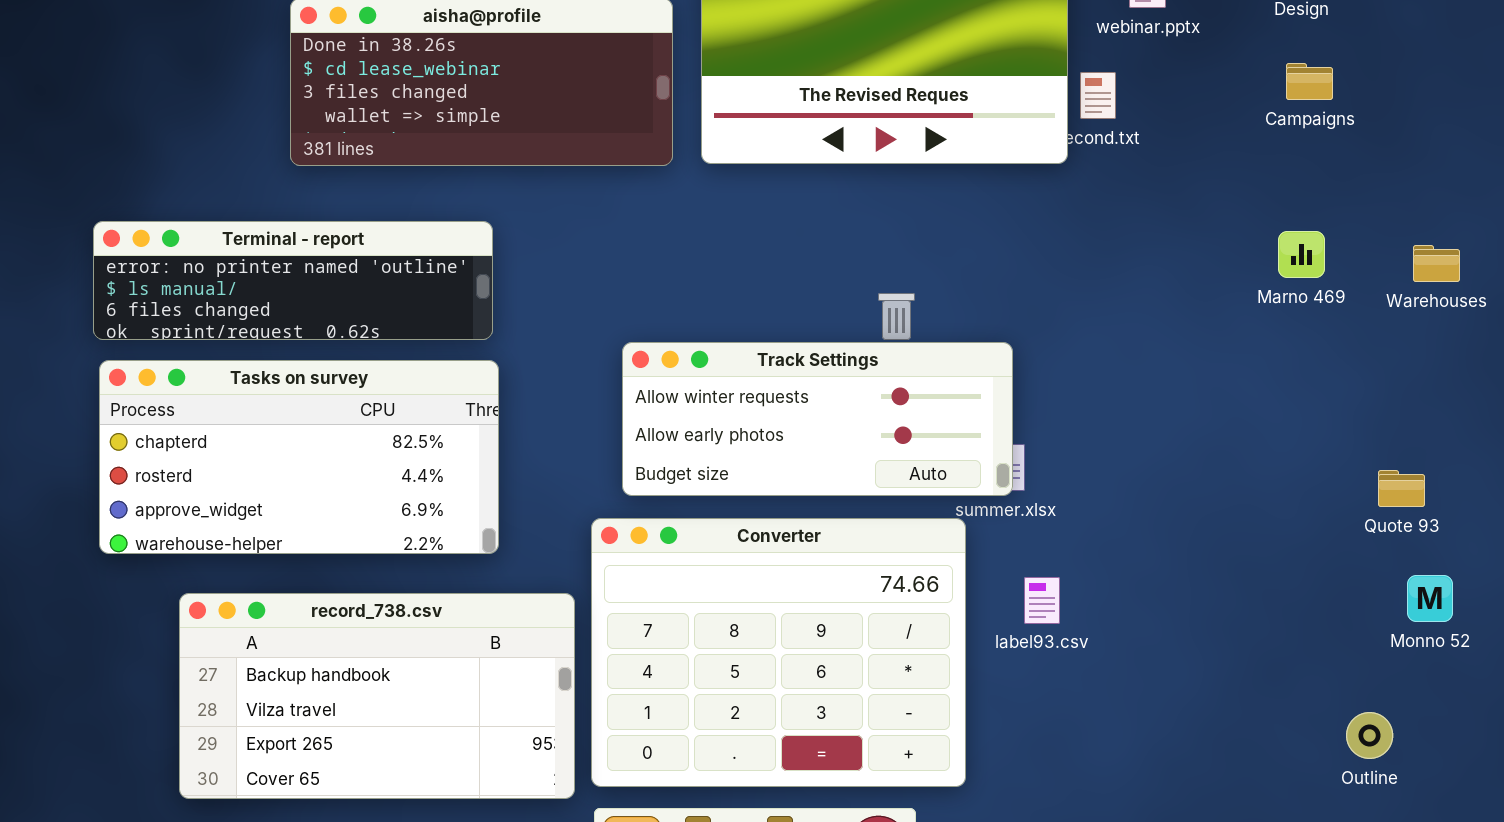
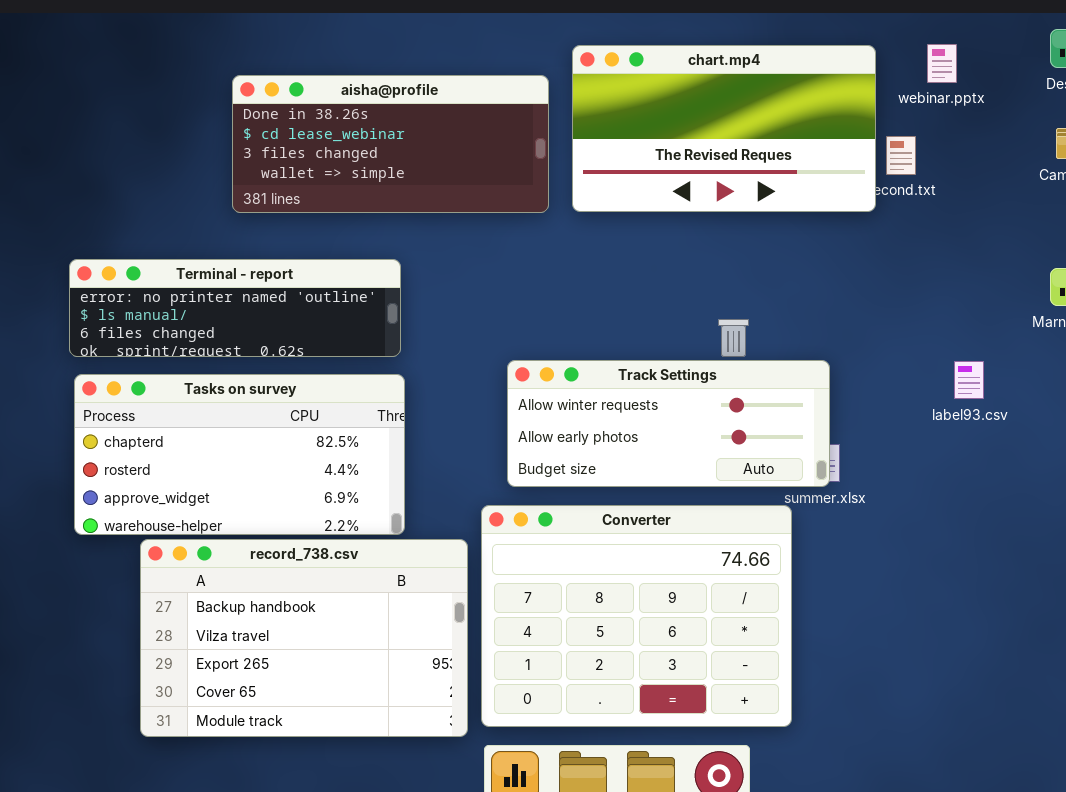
label93.csv: [1024,577,1060,624] -> [954,361,984,399], moved
record_738.csv: [179,593,575,799] -> [140,539,468,737], resized

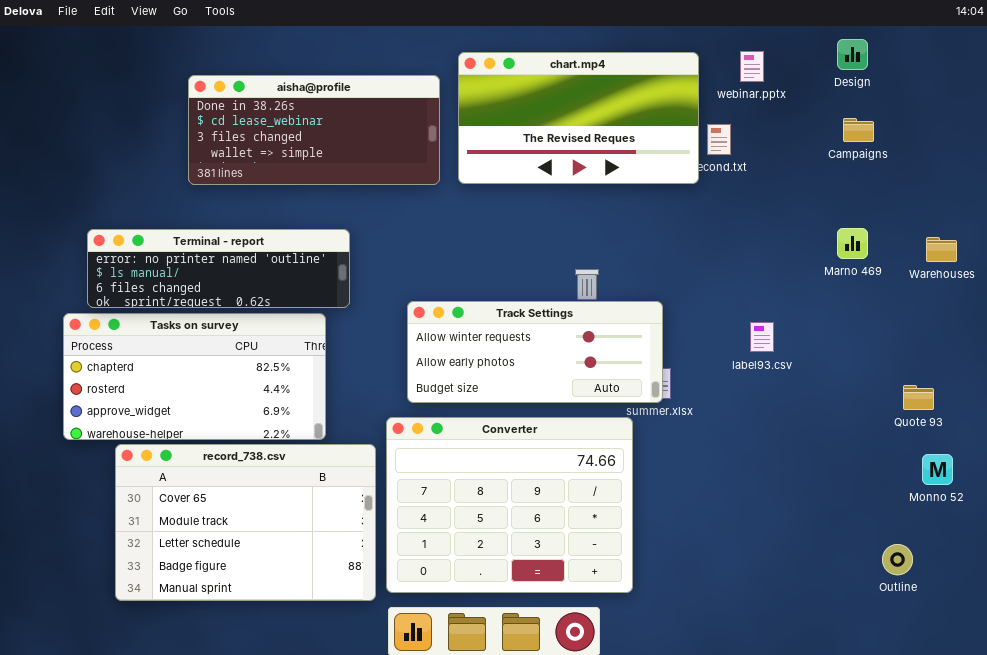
Terminal - report: [69,259,401,357] -> [87,229,350,308], moved
label93.csv: [954,361,984,399] -> [750,322,774,352], moved
record_738.csv: [140,539,468,737] -> [115,444,376,601], scrolled down 3 rows

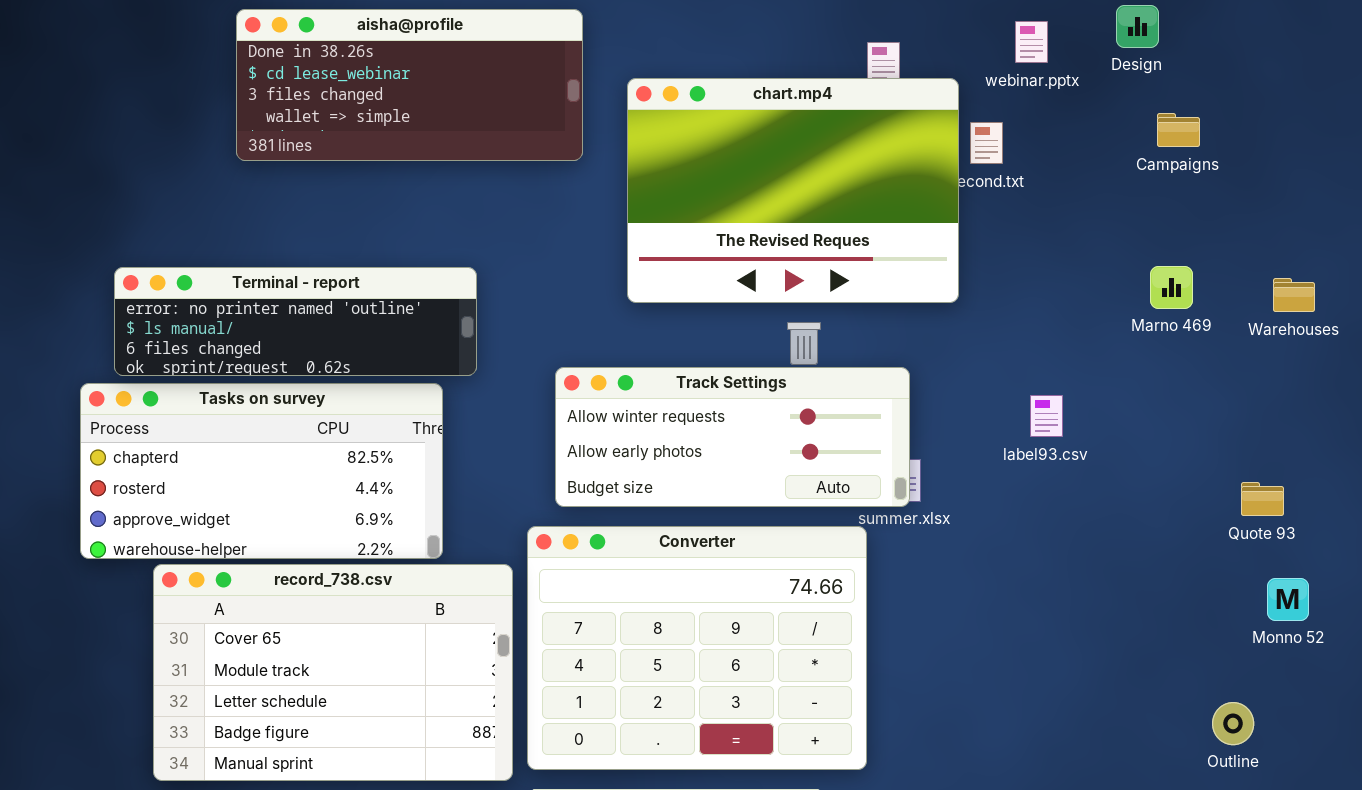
Design: [837,39,868,70] -> [1116,5,1159,48], moved
chart.mp4: [458,52,699,184] -> [627,78,959,303], moved, resized
aisha@profile: [188,75,440,185] -> [236,9,583,161], moved

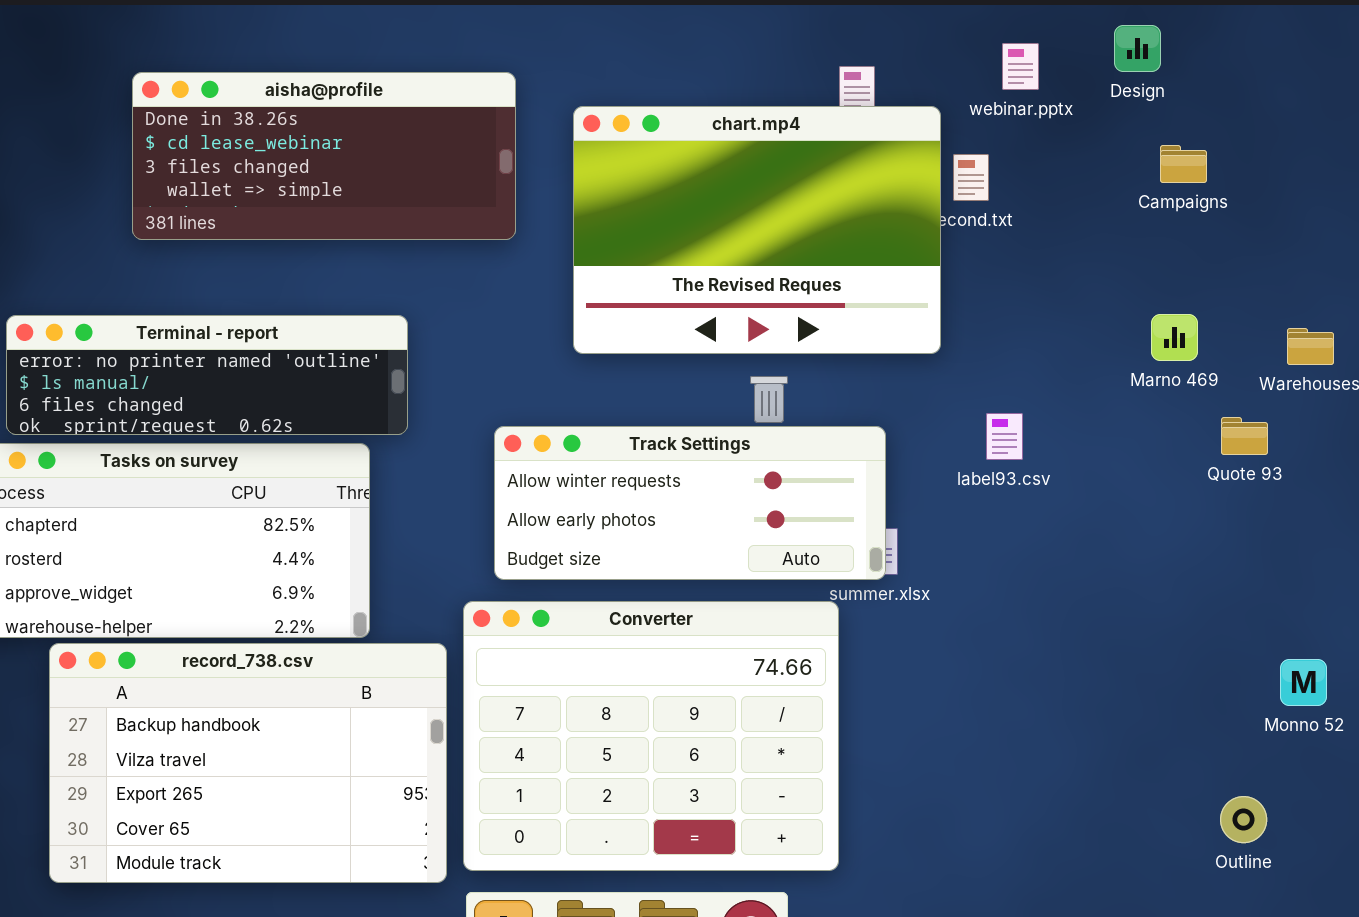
aisha@profile: [236,9,583,161] -> [132,72,516,240], moved
label93.csv: [1030,395,1063,437] -> [986,413,1023,460], moved
Quote 93: [1241,482,1284,516] -> [1221,417,1268,455], moved
record_738.csv: [153,564,513,781] -> [49,643,447,883], scrolled up 3 rows

